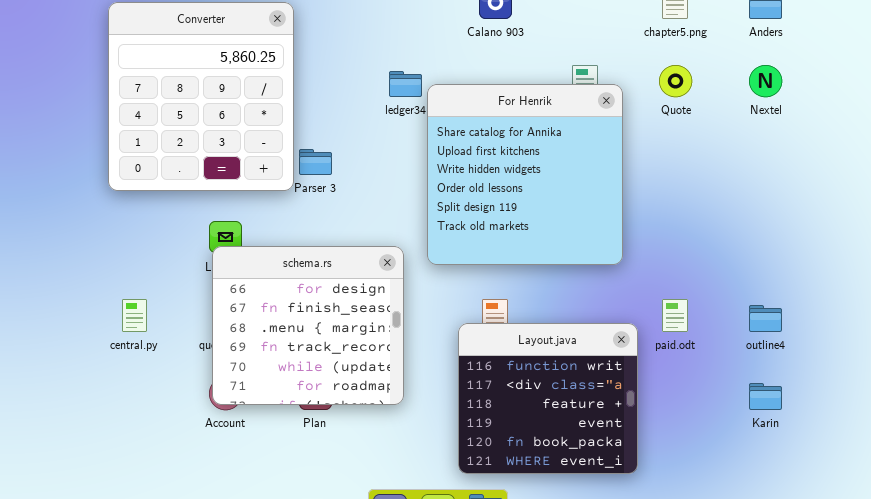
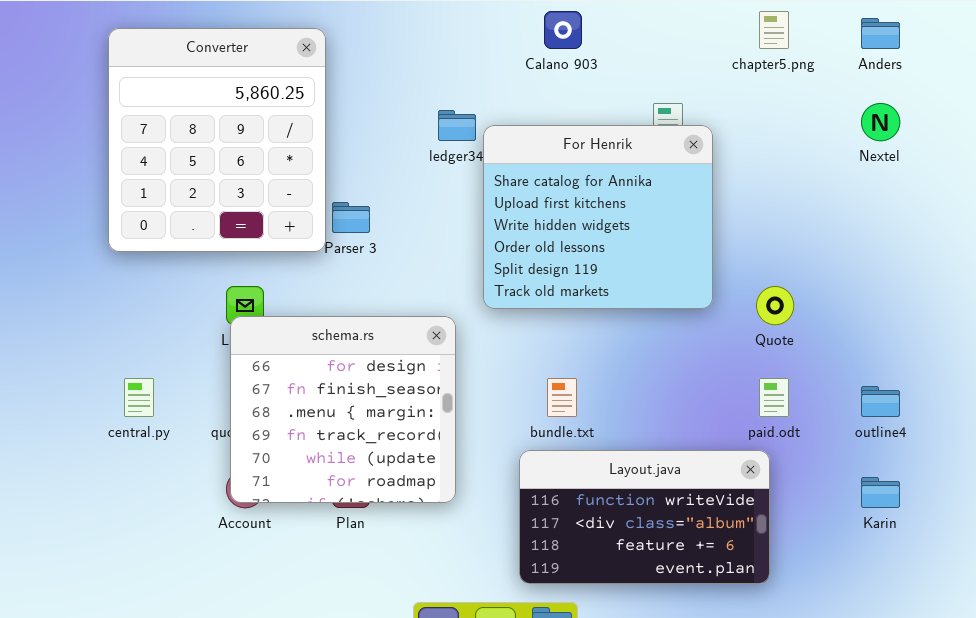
Quote: [659,65,692,97] -> [756,286,794,325], moved
For Henrik: [427,84,623,265] -> [483,125,713,309], resized
Layout.java: [458,323,638,474] -> [519,450,770,584], resized

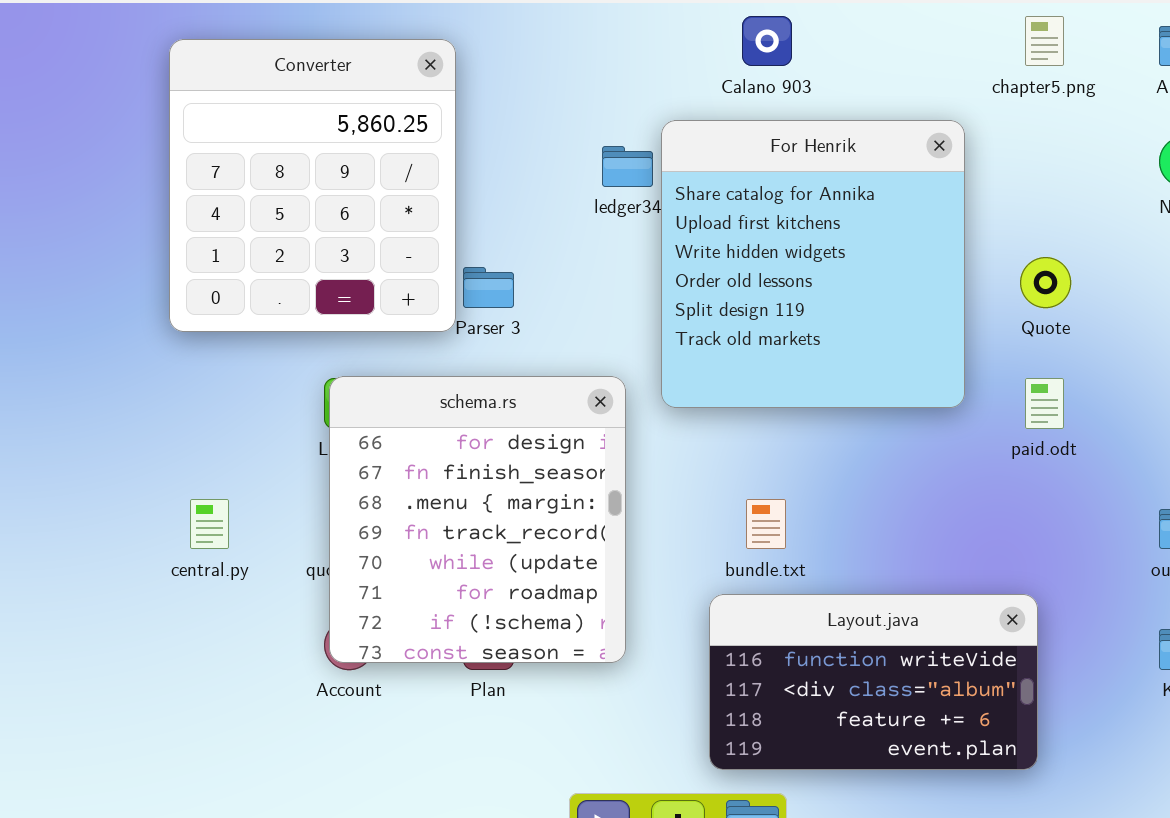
For Henrik: [483,125,713,309] -> [661,120,965,408], resized
Quote: [756,286,794,325] -> [1020,257,1071,308], moved
schema.rs: [230,316,456,503] -> [329,376,626,663], resized
paid.odt: [759,378,789,417] -> [1025,378,1064,429], moved

